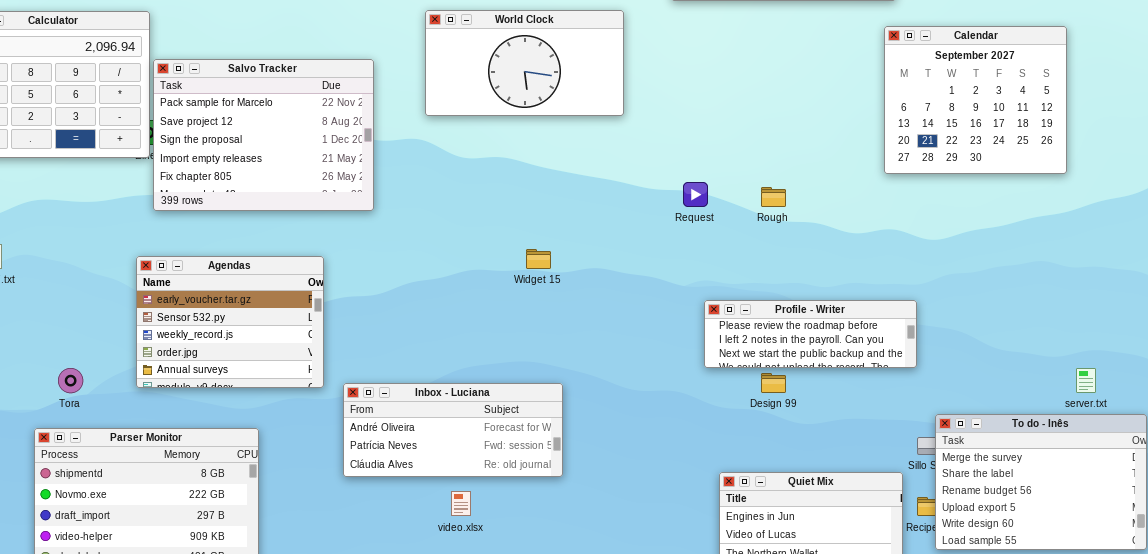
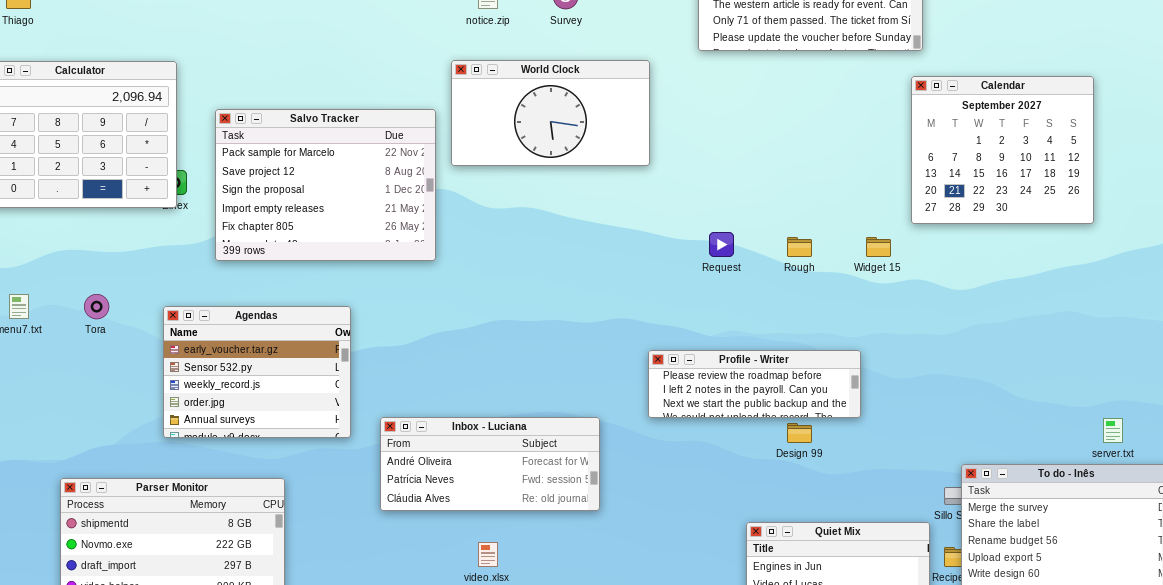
Salvo Tracker: [153,59,374,211] -> [215,109,436,261], moved
Widget 15: [526,249,551,269] -> [866,237,891,257], moved
Profile - Writer: [704,300,917,368] -> [648,350,861,418], moved
Tora: [58,368,83,393] -> [84,294,109,319], moved
Inbox - Luciana: [343,383,563,477] -> [380,417,600,511], moved

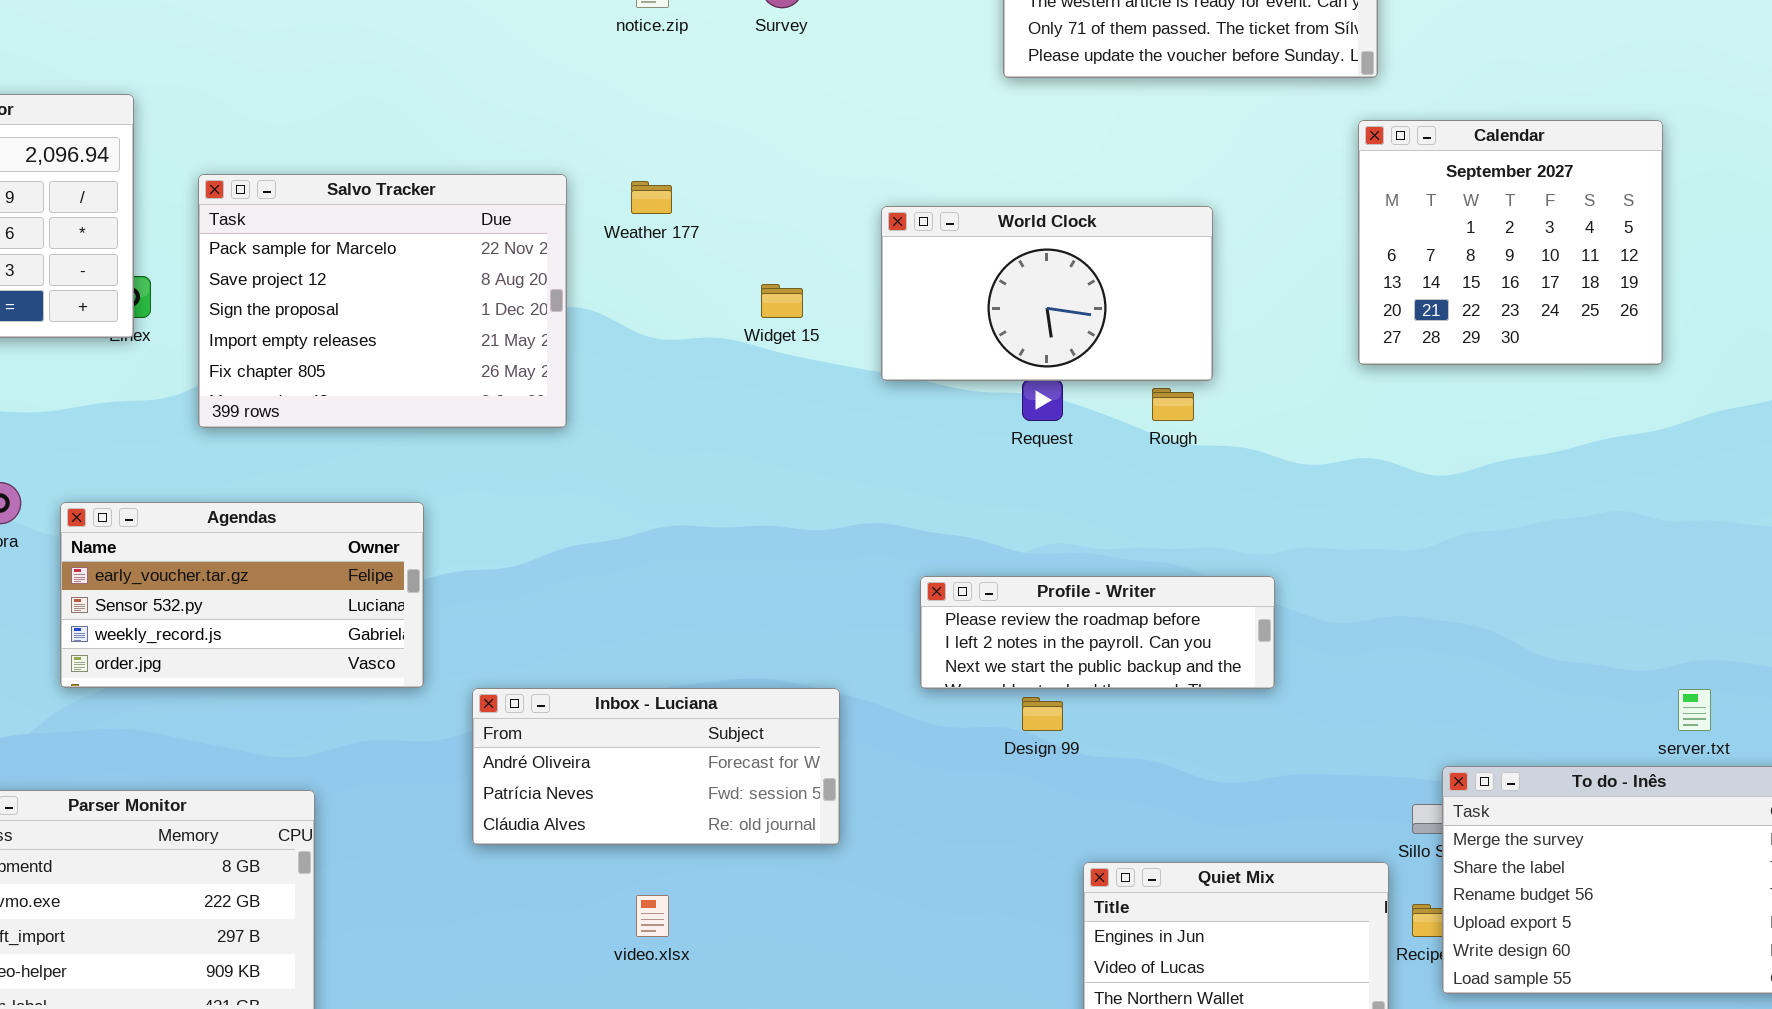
World Clock: [451,60,650,166] -> [881,206,1213,381], moved
Widget 15: [866,237,891,257] -> [761,284,803,318], moved
Agendas: [163,306,351,438] -> [60,502,424,688], resized
Design 99: [787,423,812,443] -> [1022,697,1063,731], moved

